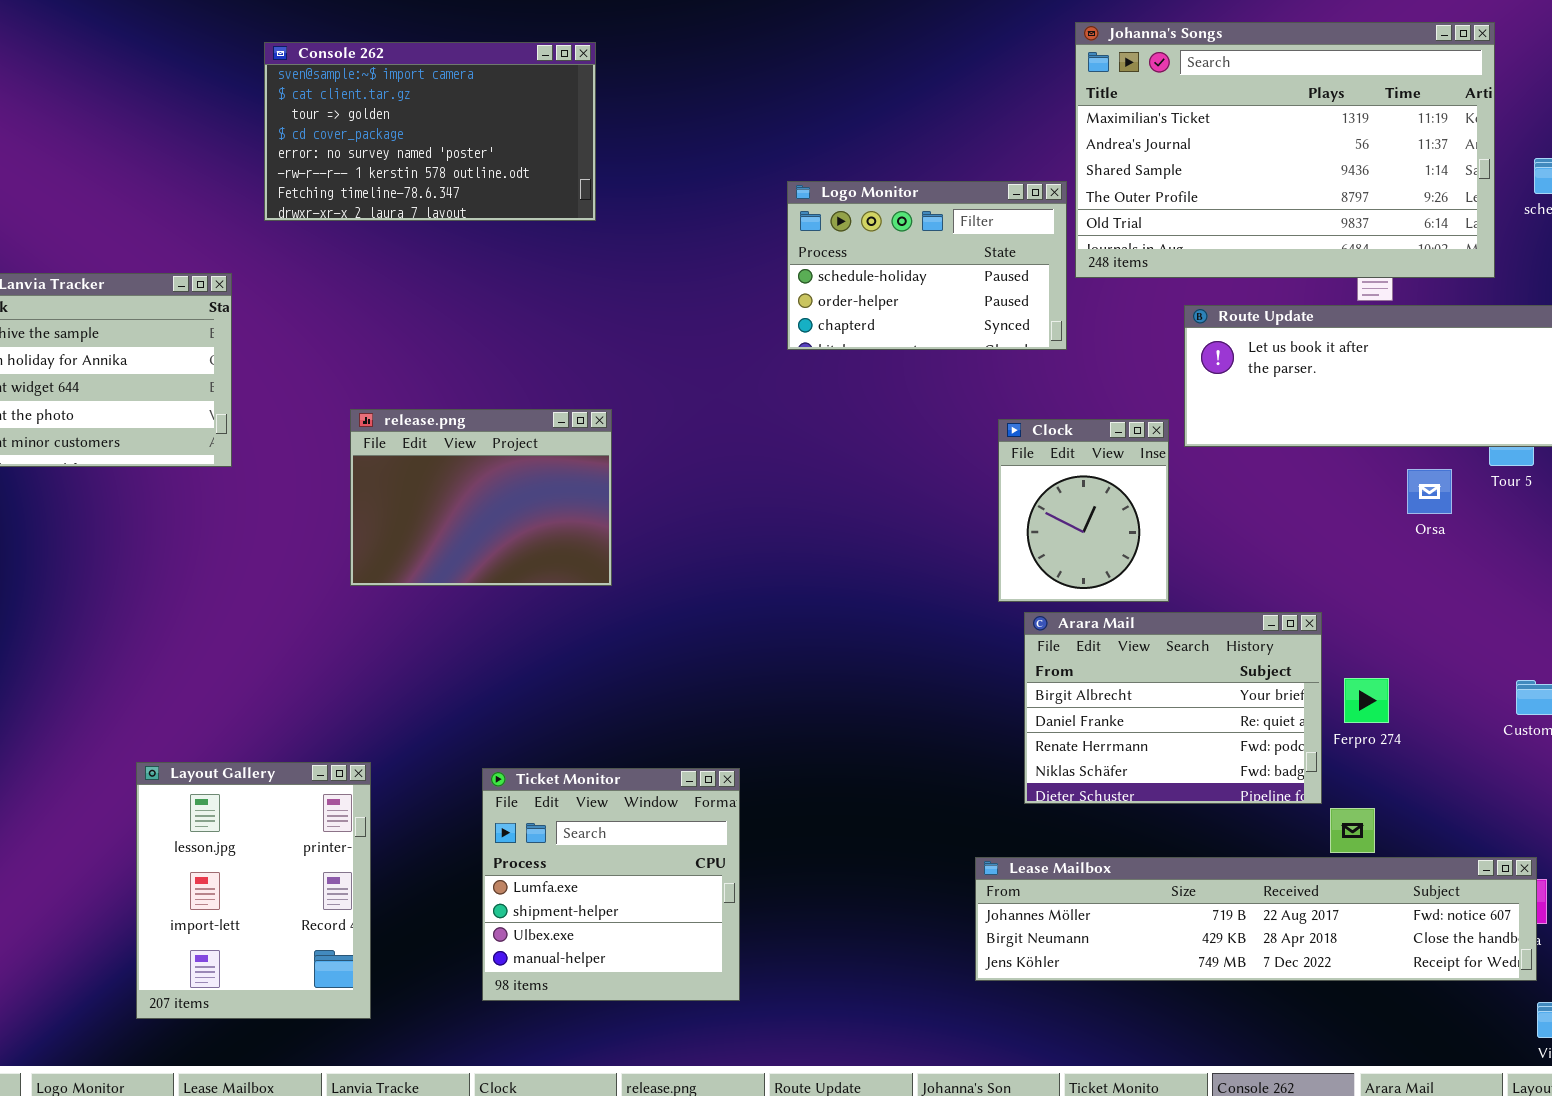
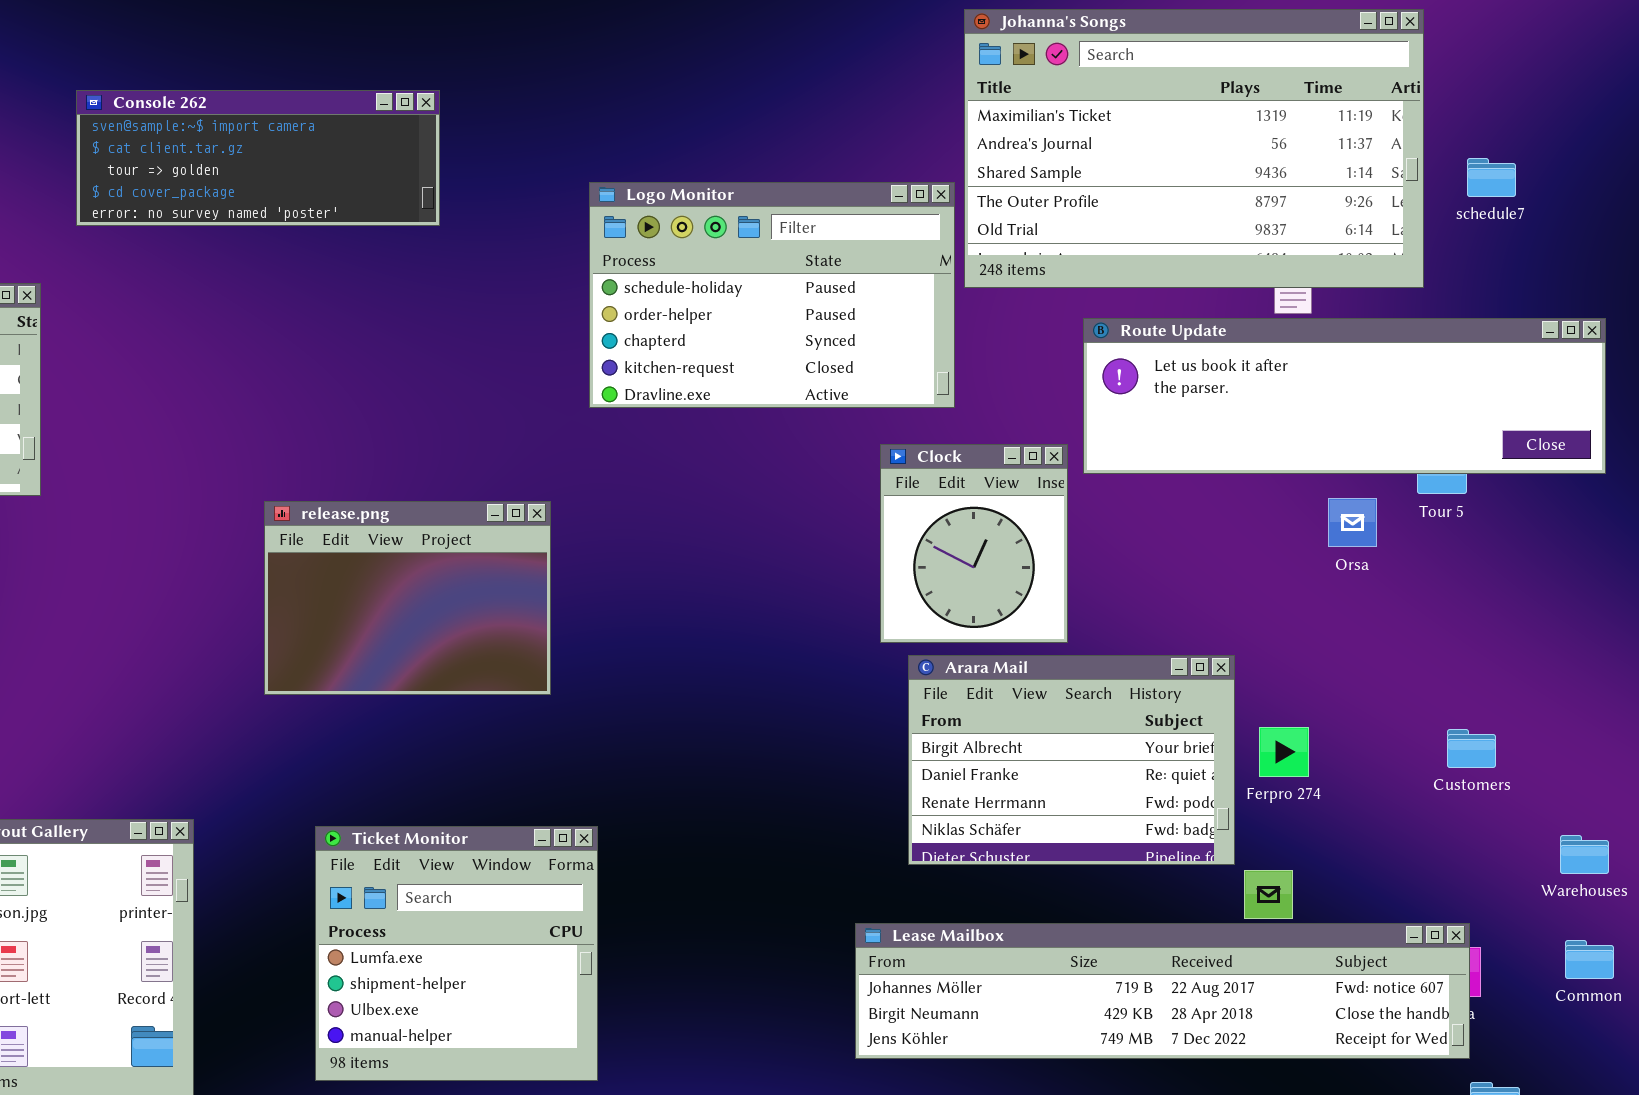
Console 262: [264,42,596,221] -> [76,90,440,226], resized
Logo Monitor: [787,181,1067,350] -> [589,182,955,408], resized
release.png: [350,409,612,586] -> [264,501,551,695], moved

